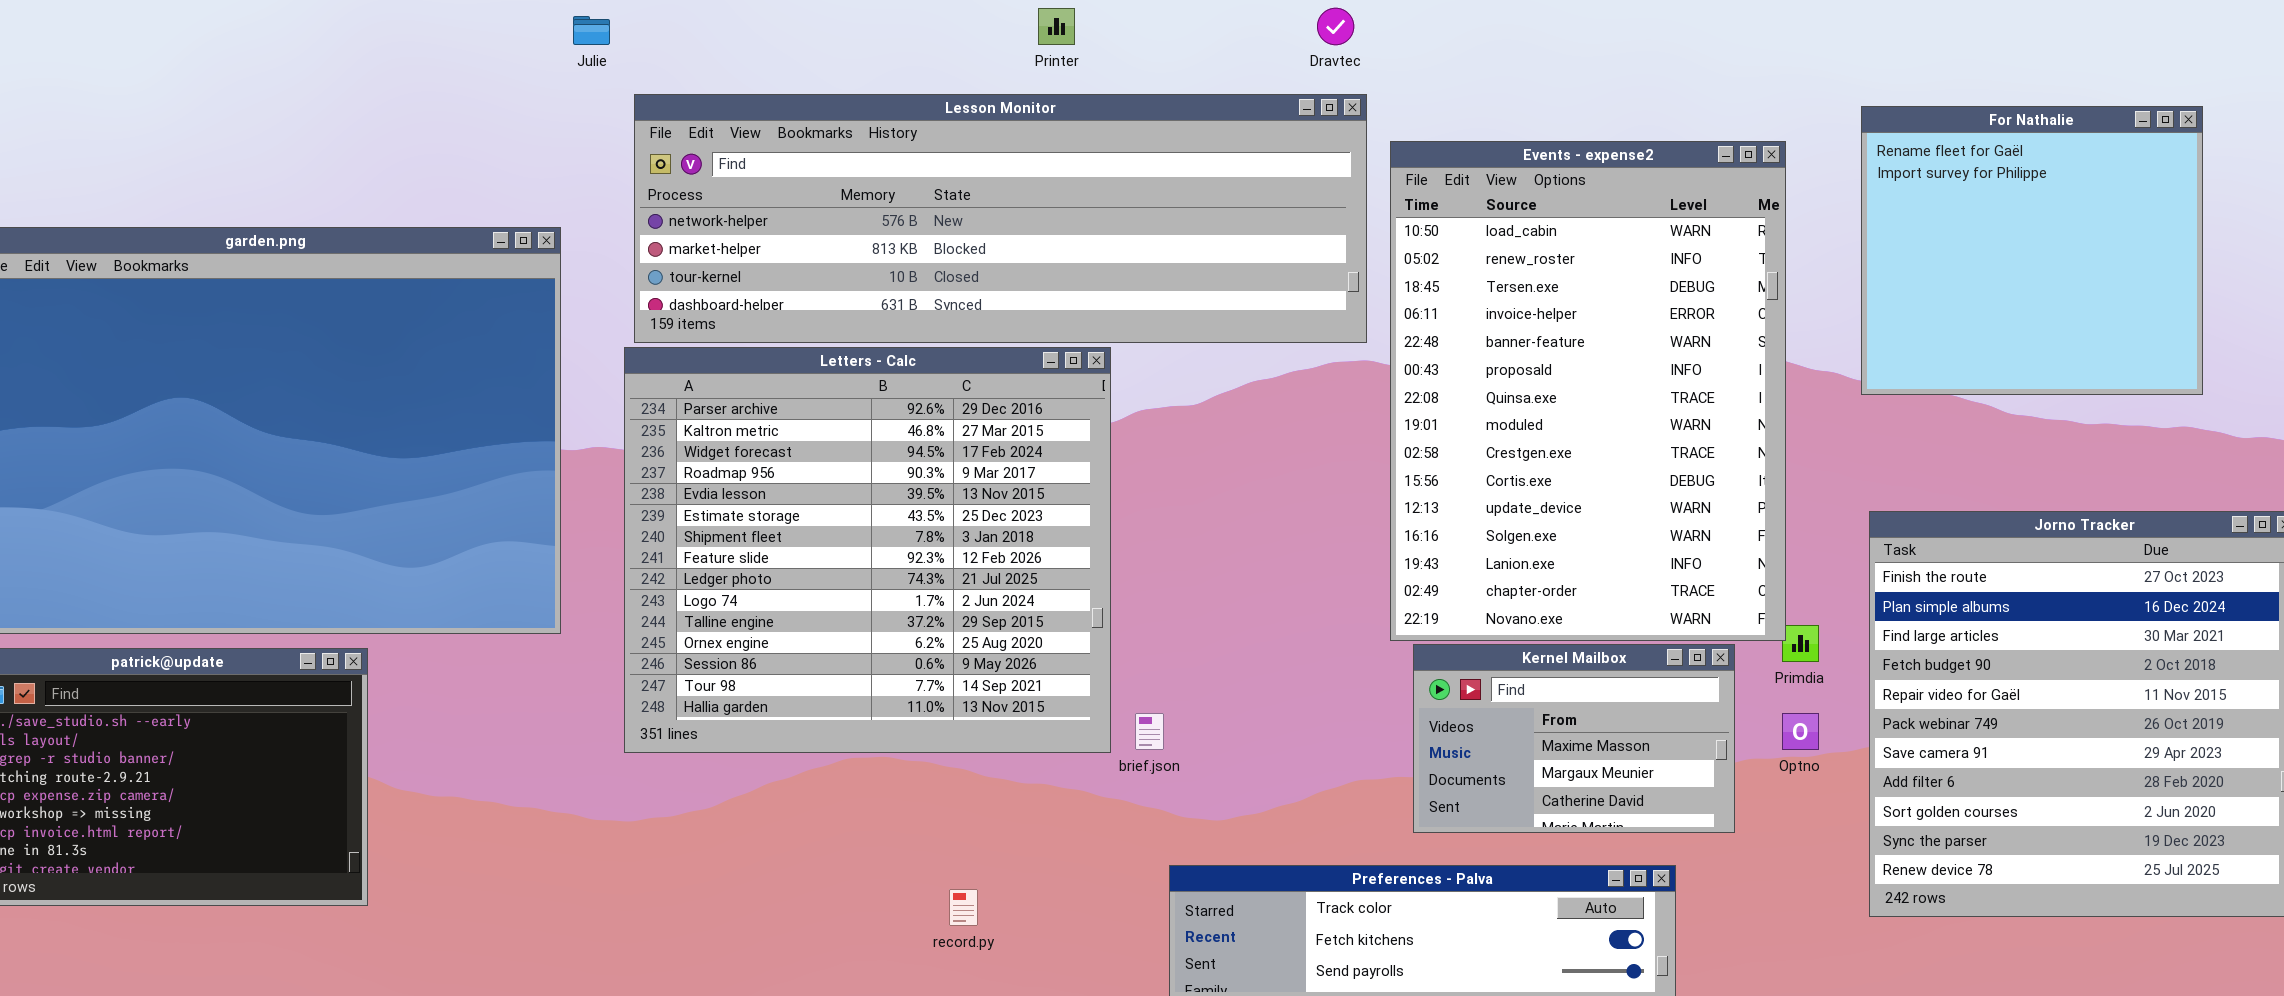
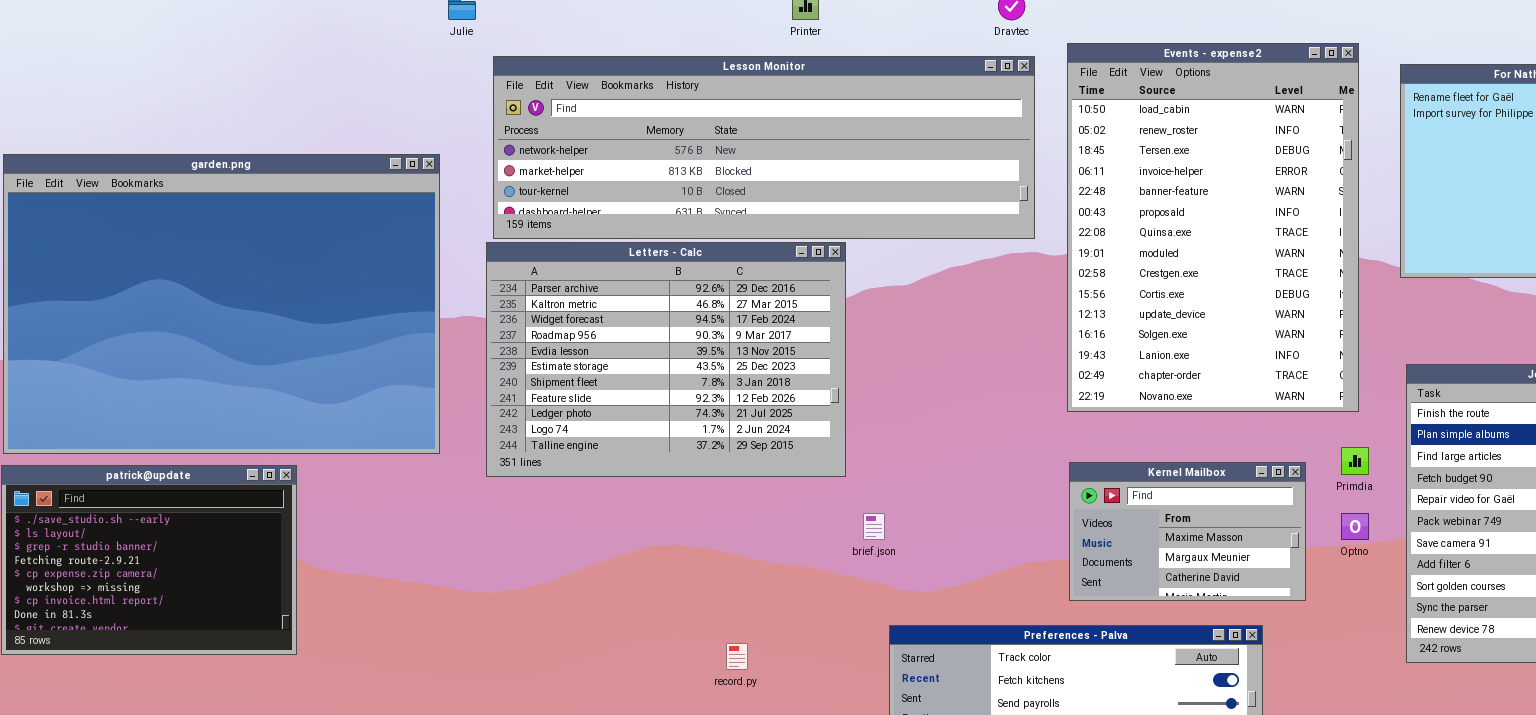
Events - expense2: [1390,141,1786,641] -> [1067,43,1359,412], moved
Letters - Calc: [624,347,1111,753] -> [486,242,846,477], resized

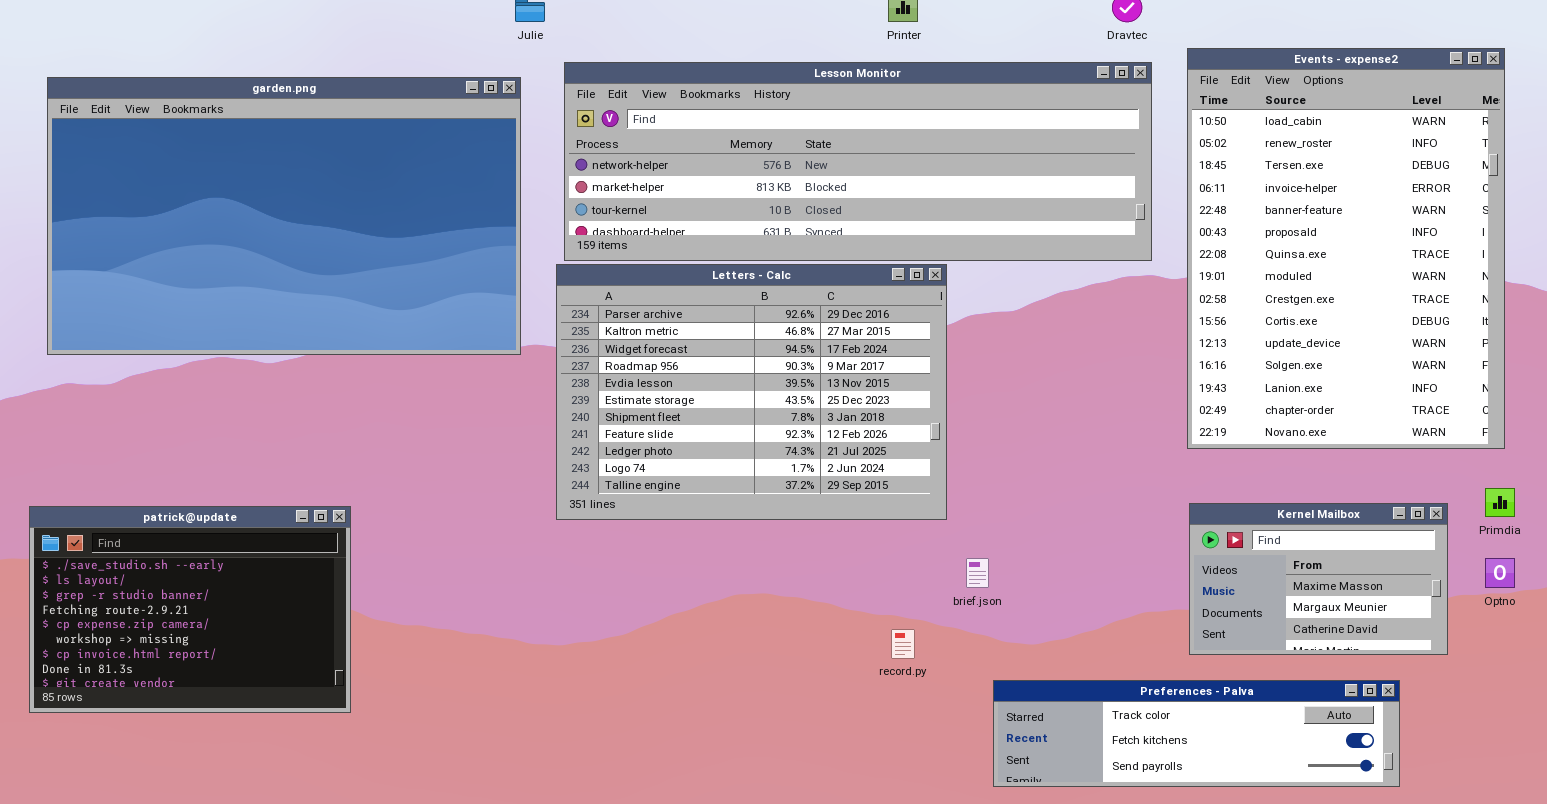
garden.png: [3,154,440,454] -> [47,77,521,355], moved, resized
record.py: [726,643,748,670] -> [891,629,915,659], moved

